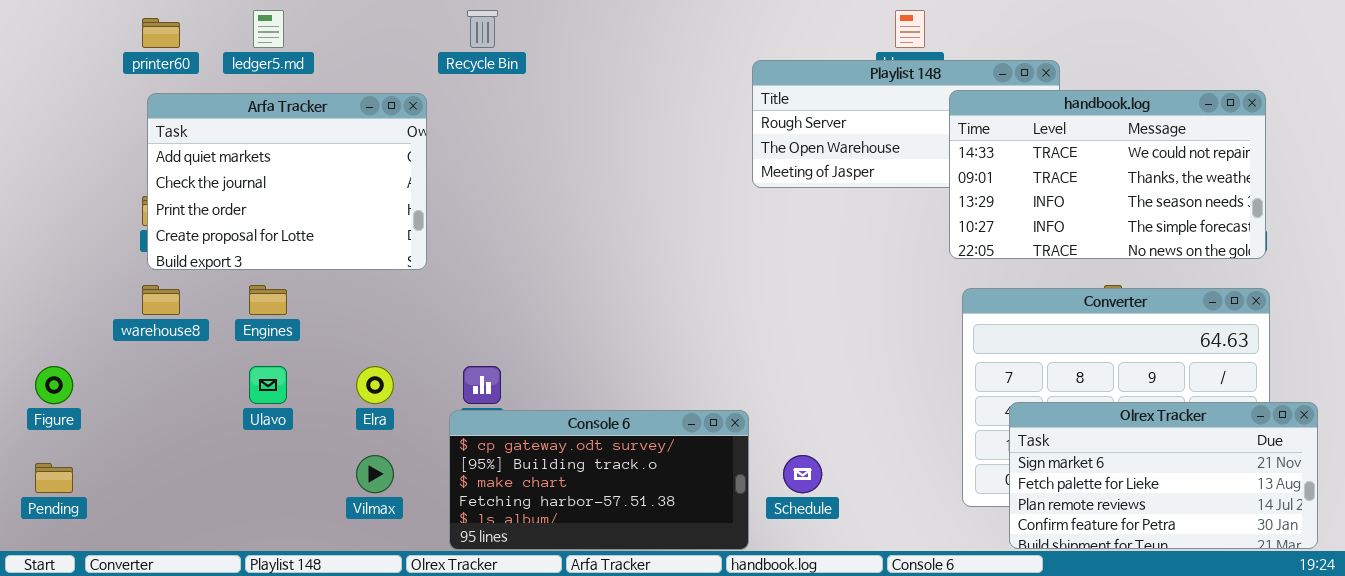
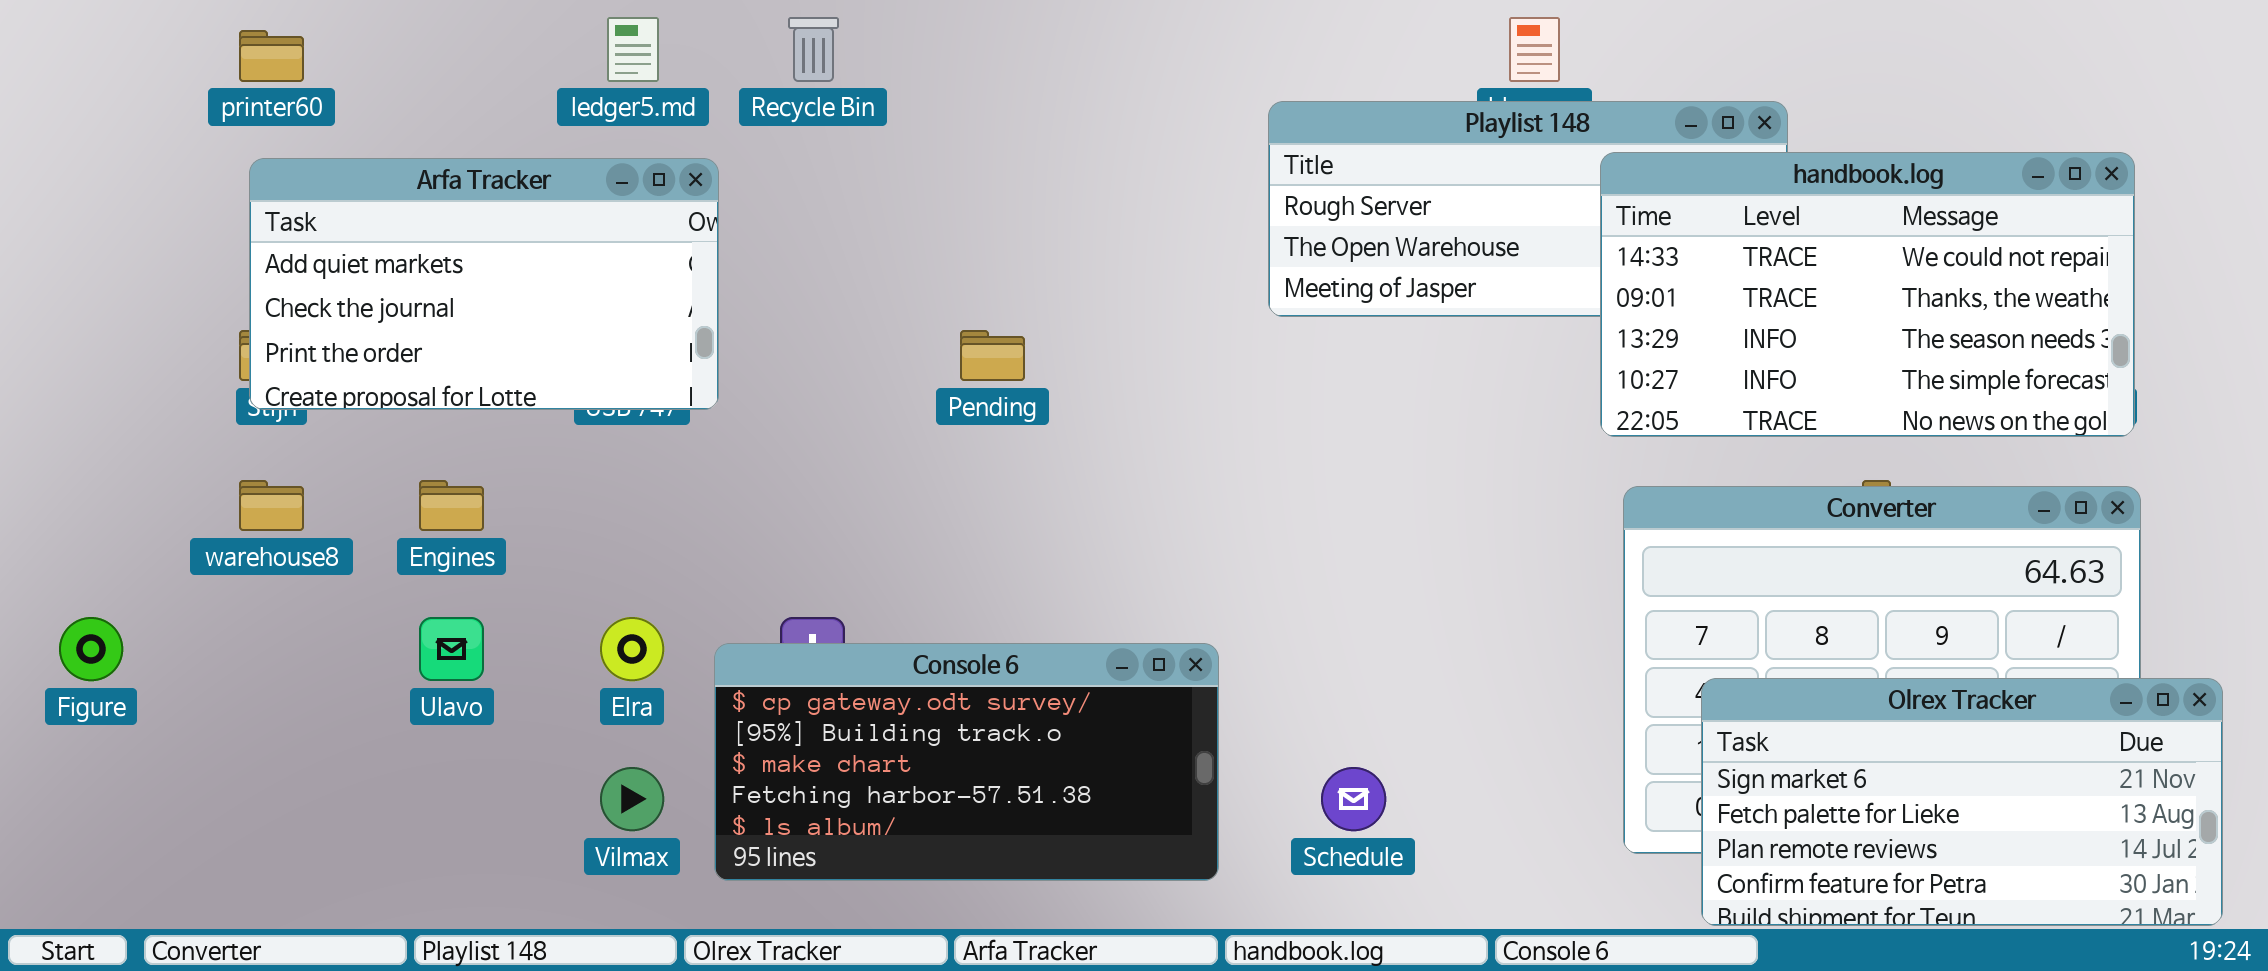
ledger5.md: [253,10,284,48] -> [607,17,659,82], moved
Arfa Tracker: [147,93,427,270] -> [249,158,719,410], resized
Console 6: [449,410,749,550] -> [714,643,1219,881], moved
Pending: [35,463,73,493] -> [960,330,1025,381], moved

